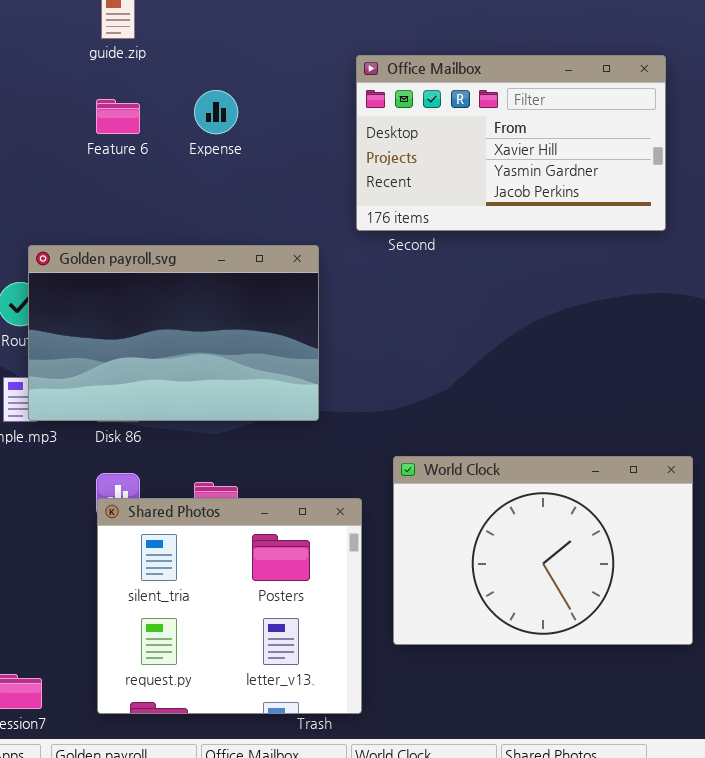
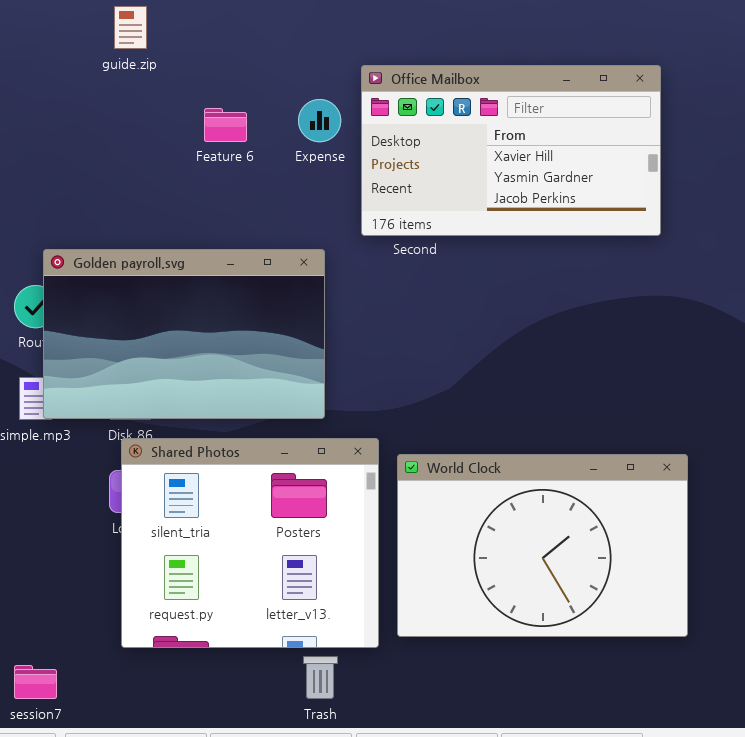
Expense: [194,90,238,134] -> [298,99,341,142], moved
Feature 6: [96,99,140,134] -> [204,108,247,142], moved
Shared Photos: [97,498,362,714] -> [121,438,379,648], moved

